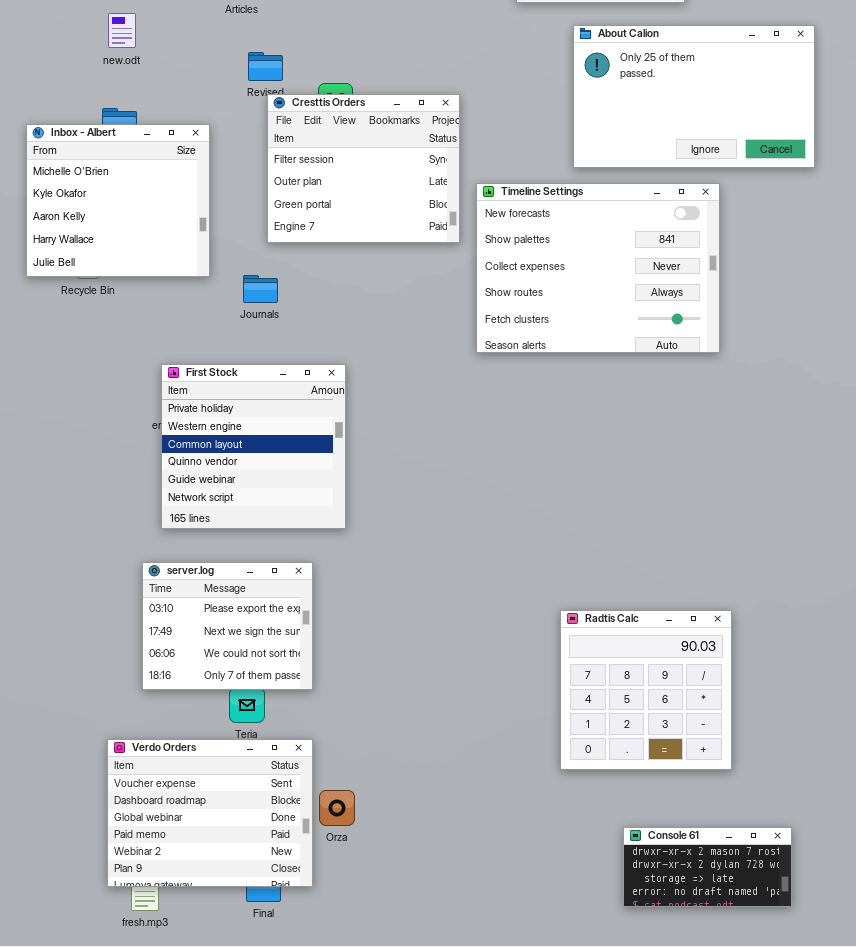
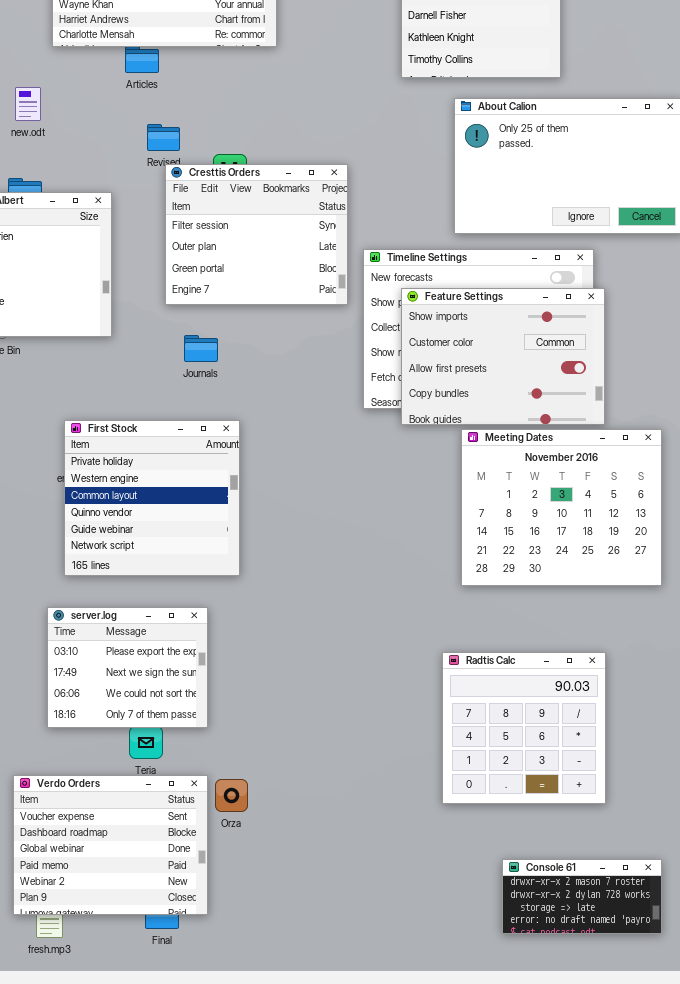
Feature Settings: none -> [401,288,605,425], opened
Journals: [243,275,278,303] -> [184,335,218,362], moved
Meeting Dates: none -> [461,429,662,586], opened
Orza: [319,790,355,826] -> [215,779,248,812], moved

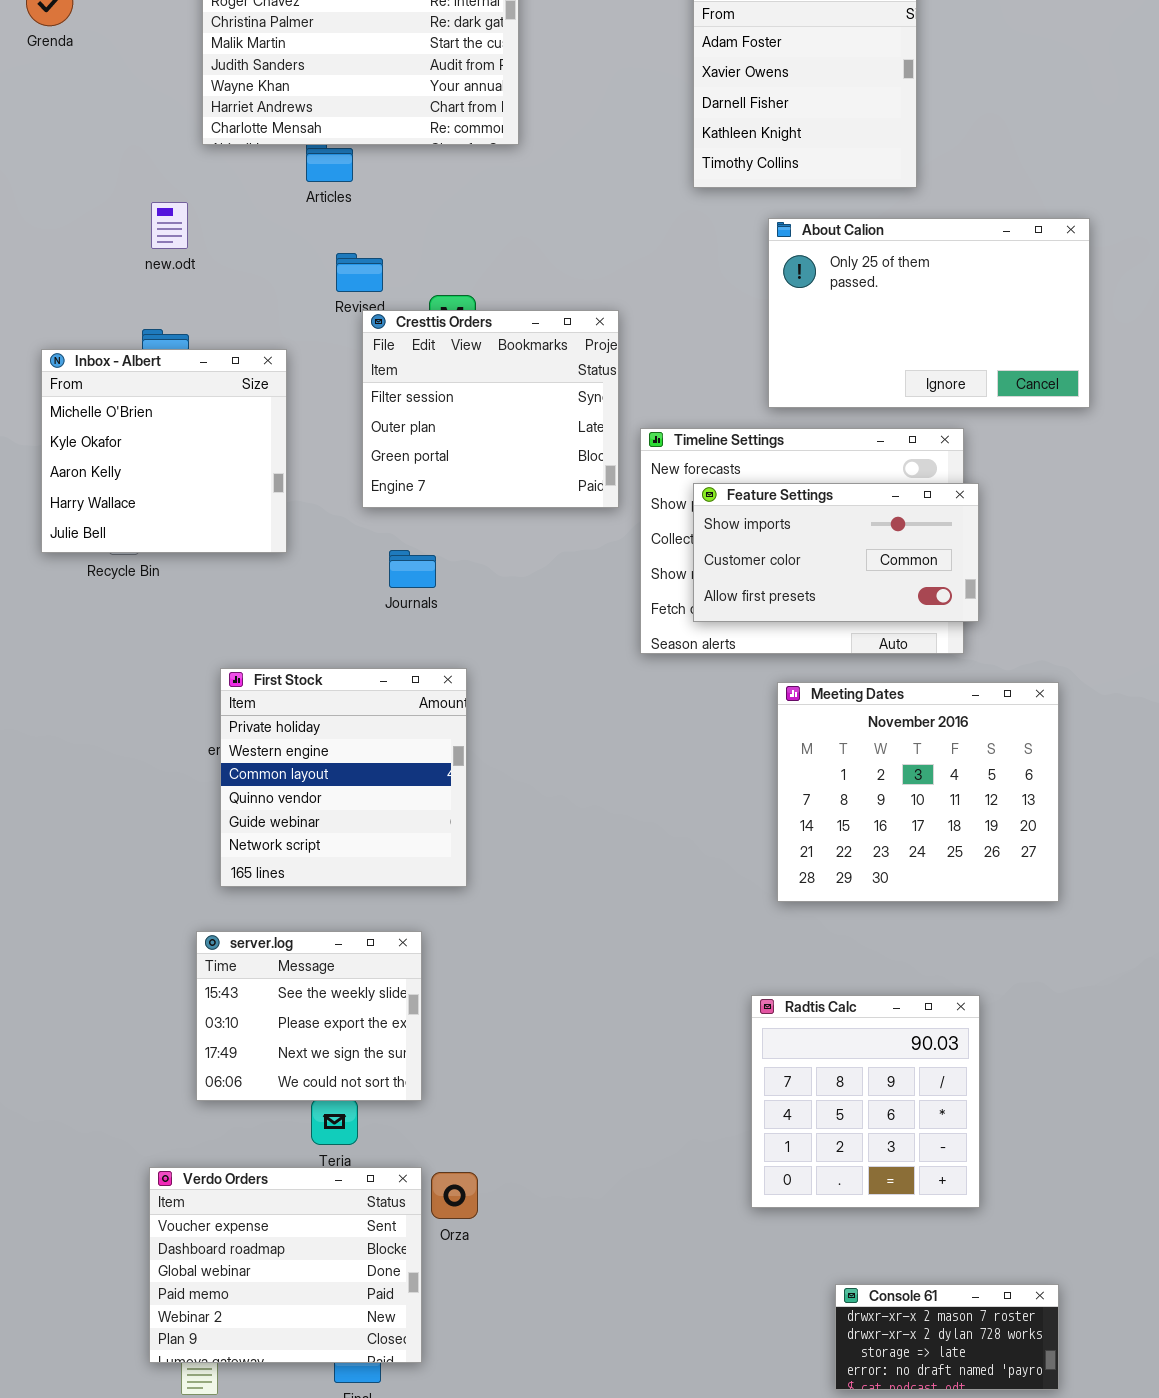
Feature Settings: [401,288,605,425] -> [693,483,979,622], resized
server.log: [47,607,208,728] -> [196,931,422,1101], scrolled up 1 row

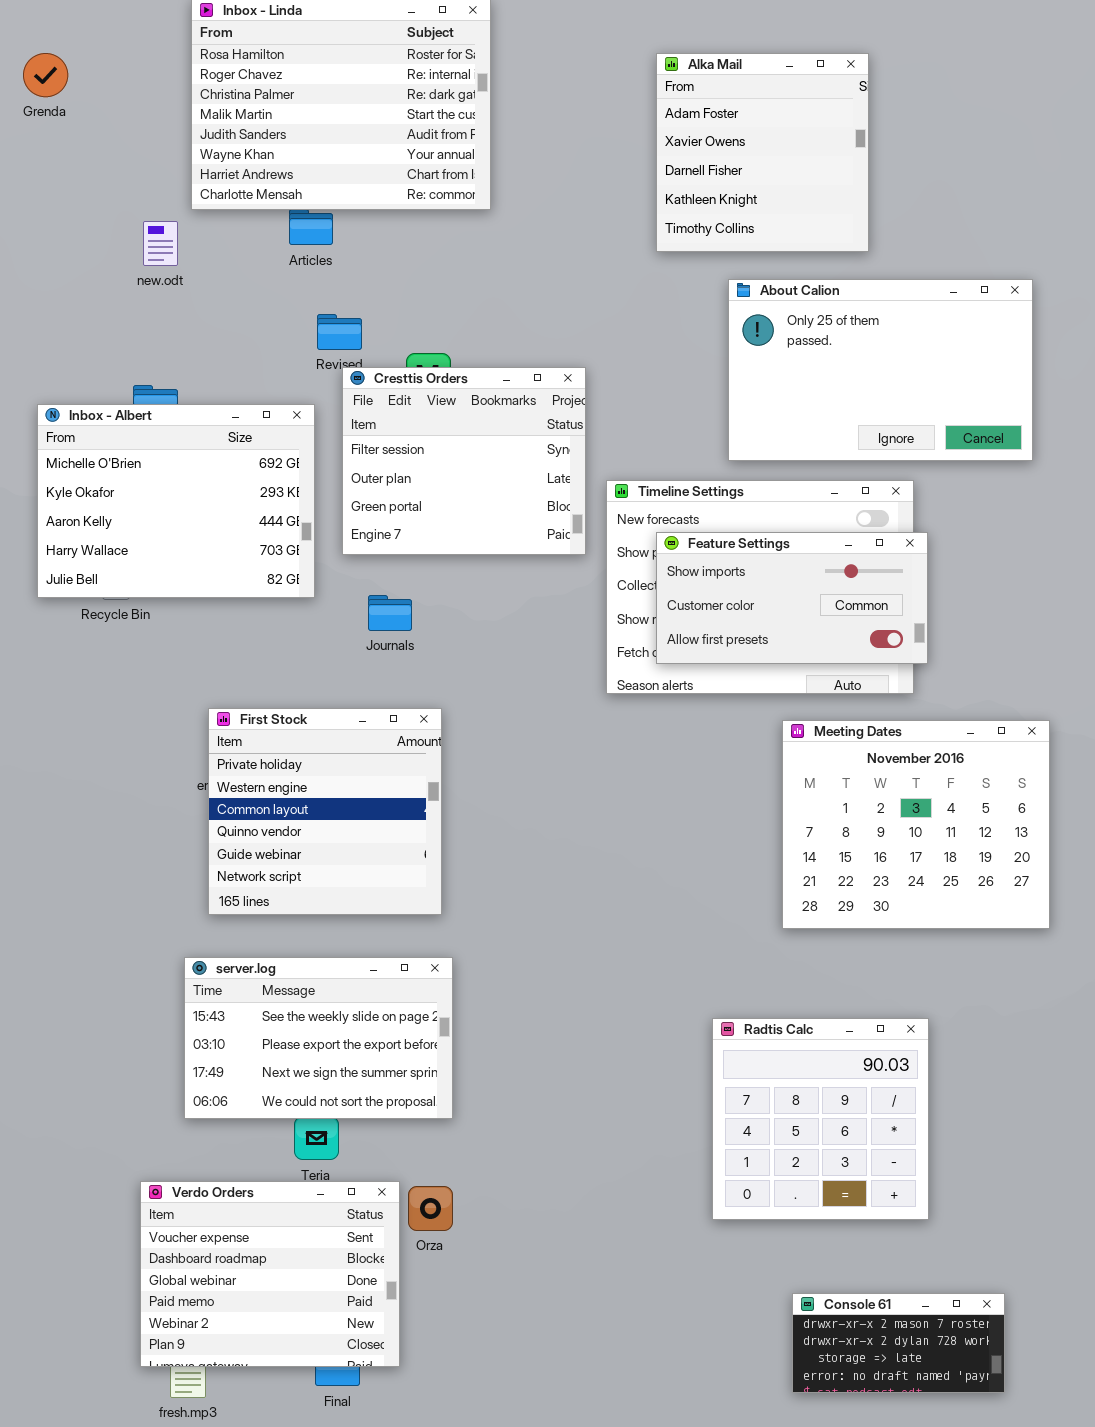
new.odt: [151,202,188,249] -> [143,221,178,266], moved
Inbox - Albert: [41,349,287,553] -> [37,404,315,598], resized
Meeting Dates: [777,682,1059,902] -> [782,720,1050,929], moved
server.log: [196,931,422,1101] -> [184,957,453,1119], resized

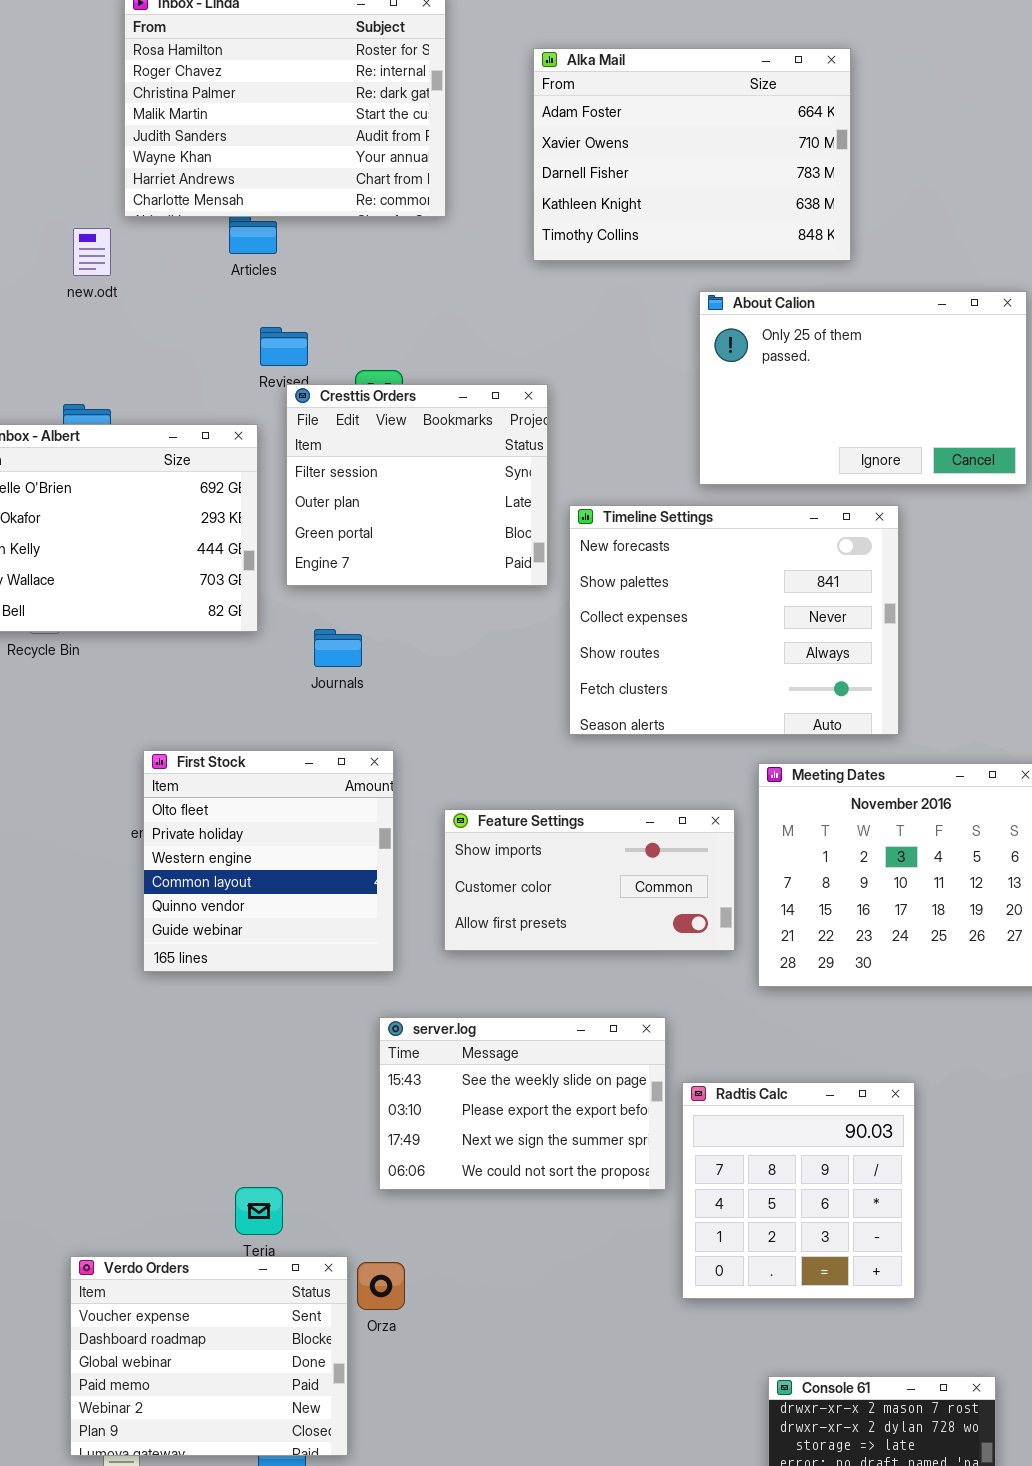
Alka Mail: [656,53,869,252] -> [533,48,851,261], resized
Feature Settings: [656,532,928,664] -> [444,809,735,951], moved
First Stock: [208,708,442,915] -> [143,750,394,972], scrolled up 1 row
server.log: [184,957,453,1119] -> [379,1017,666,1190], moved

